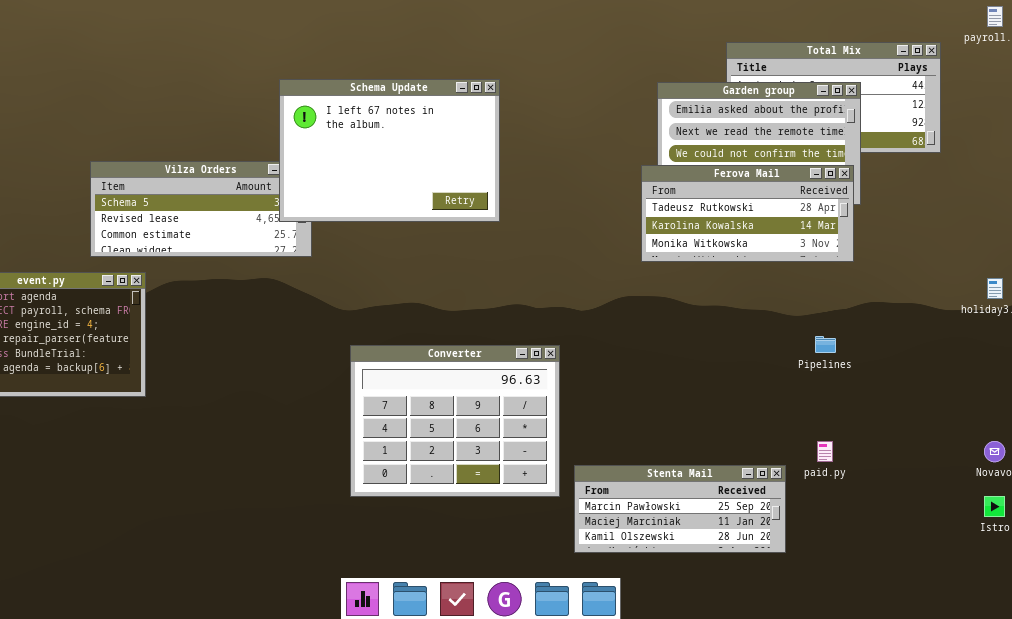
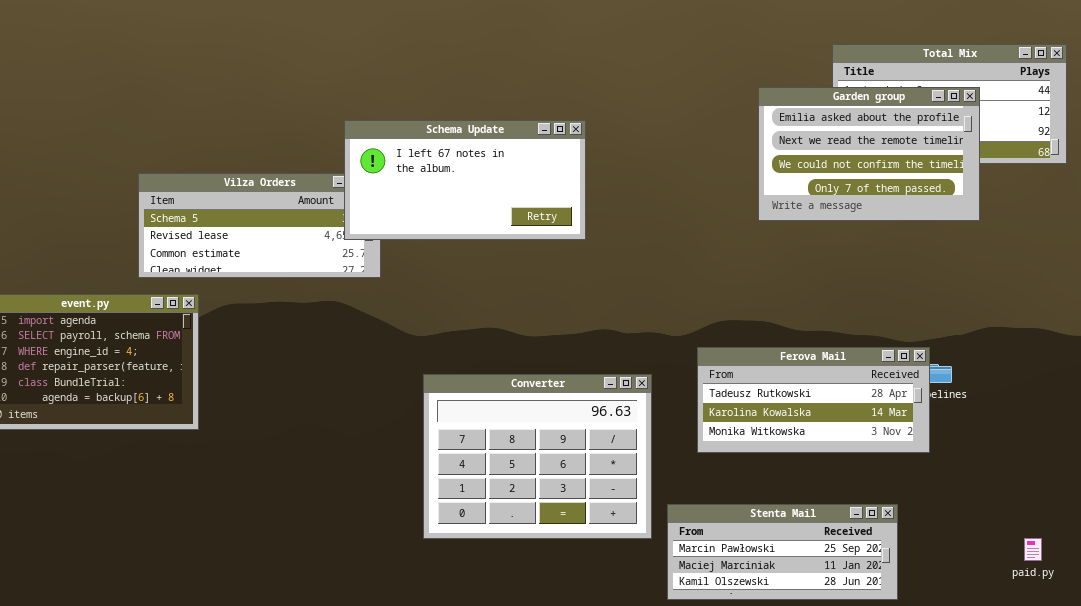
Schema Update: [279,79,500,222] -> [344,120,586,240], resized
Ferova Mail: [641,165,854,262] -> [697,347,930,453], moved
paid.py: [817,441,833,462] -> [1024,538,1042,561], moved

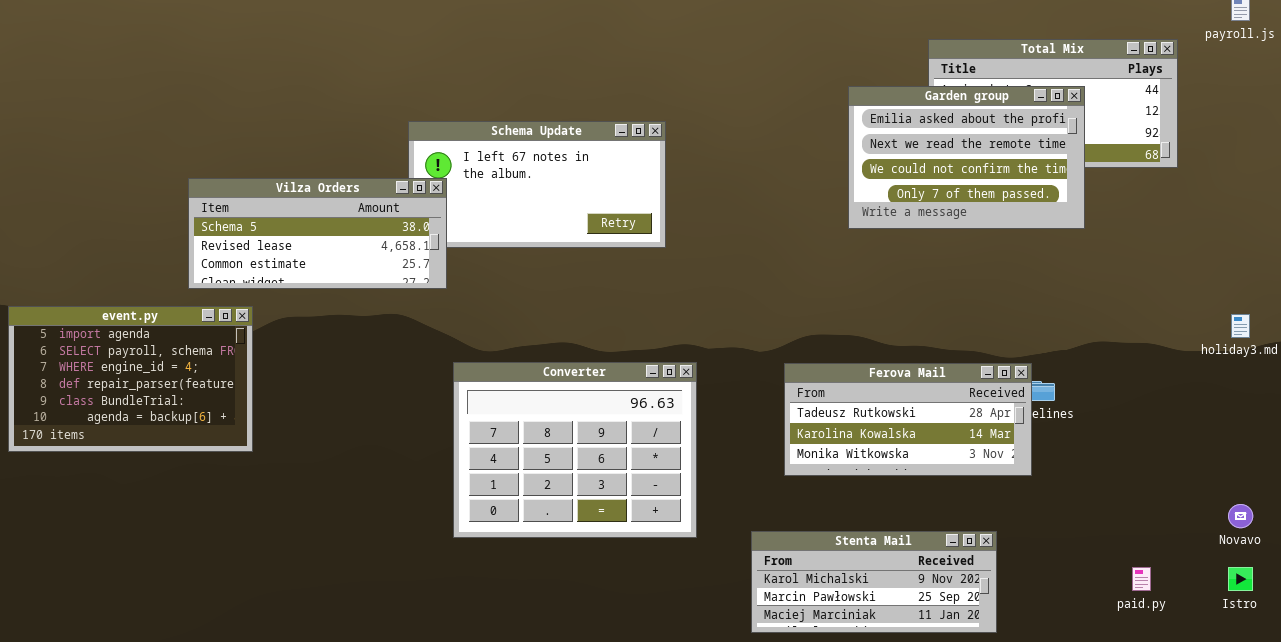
Vilza Orders: [138,173,381,278] -> [188,178,447,289], raised
Converter: [423,374,652,539] -> [453,362,697,538], moved
Stenta Mail: [667,504,898,600] -> [751,531,997,633], scrolled up 1 row

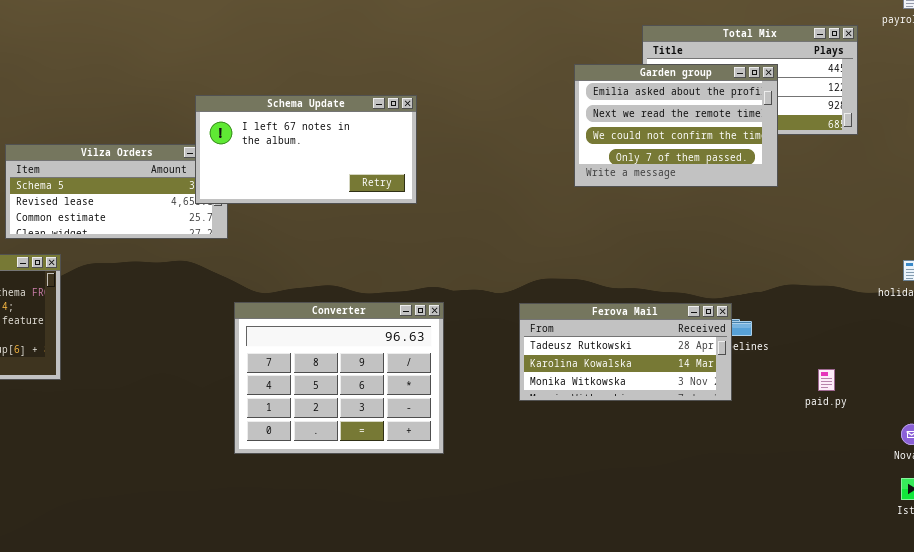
Schema Update: [408,121,666,248] -> [195,95,417,204], raised
Stenta Mail: [751,531,997,633] -> none, closed
paid.py: [1132,567,1151,591] -> [818,369,835,391], moved

